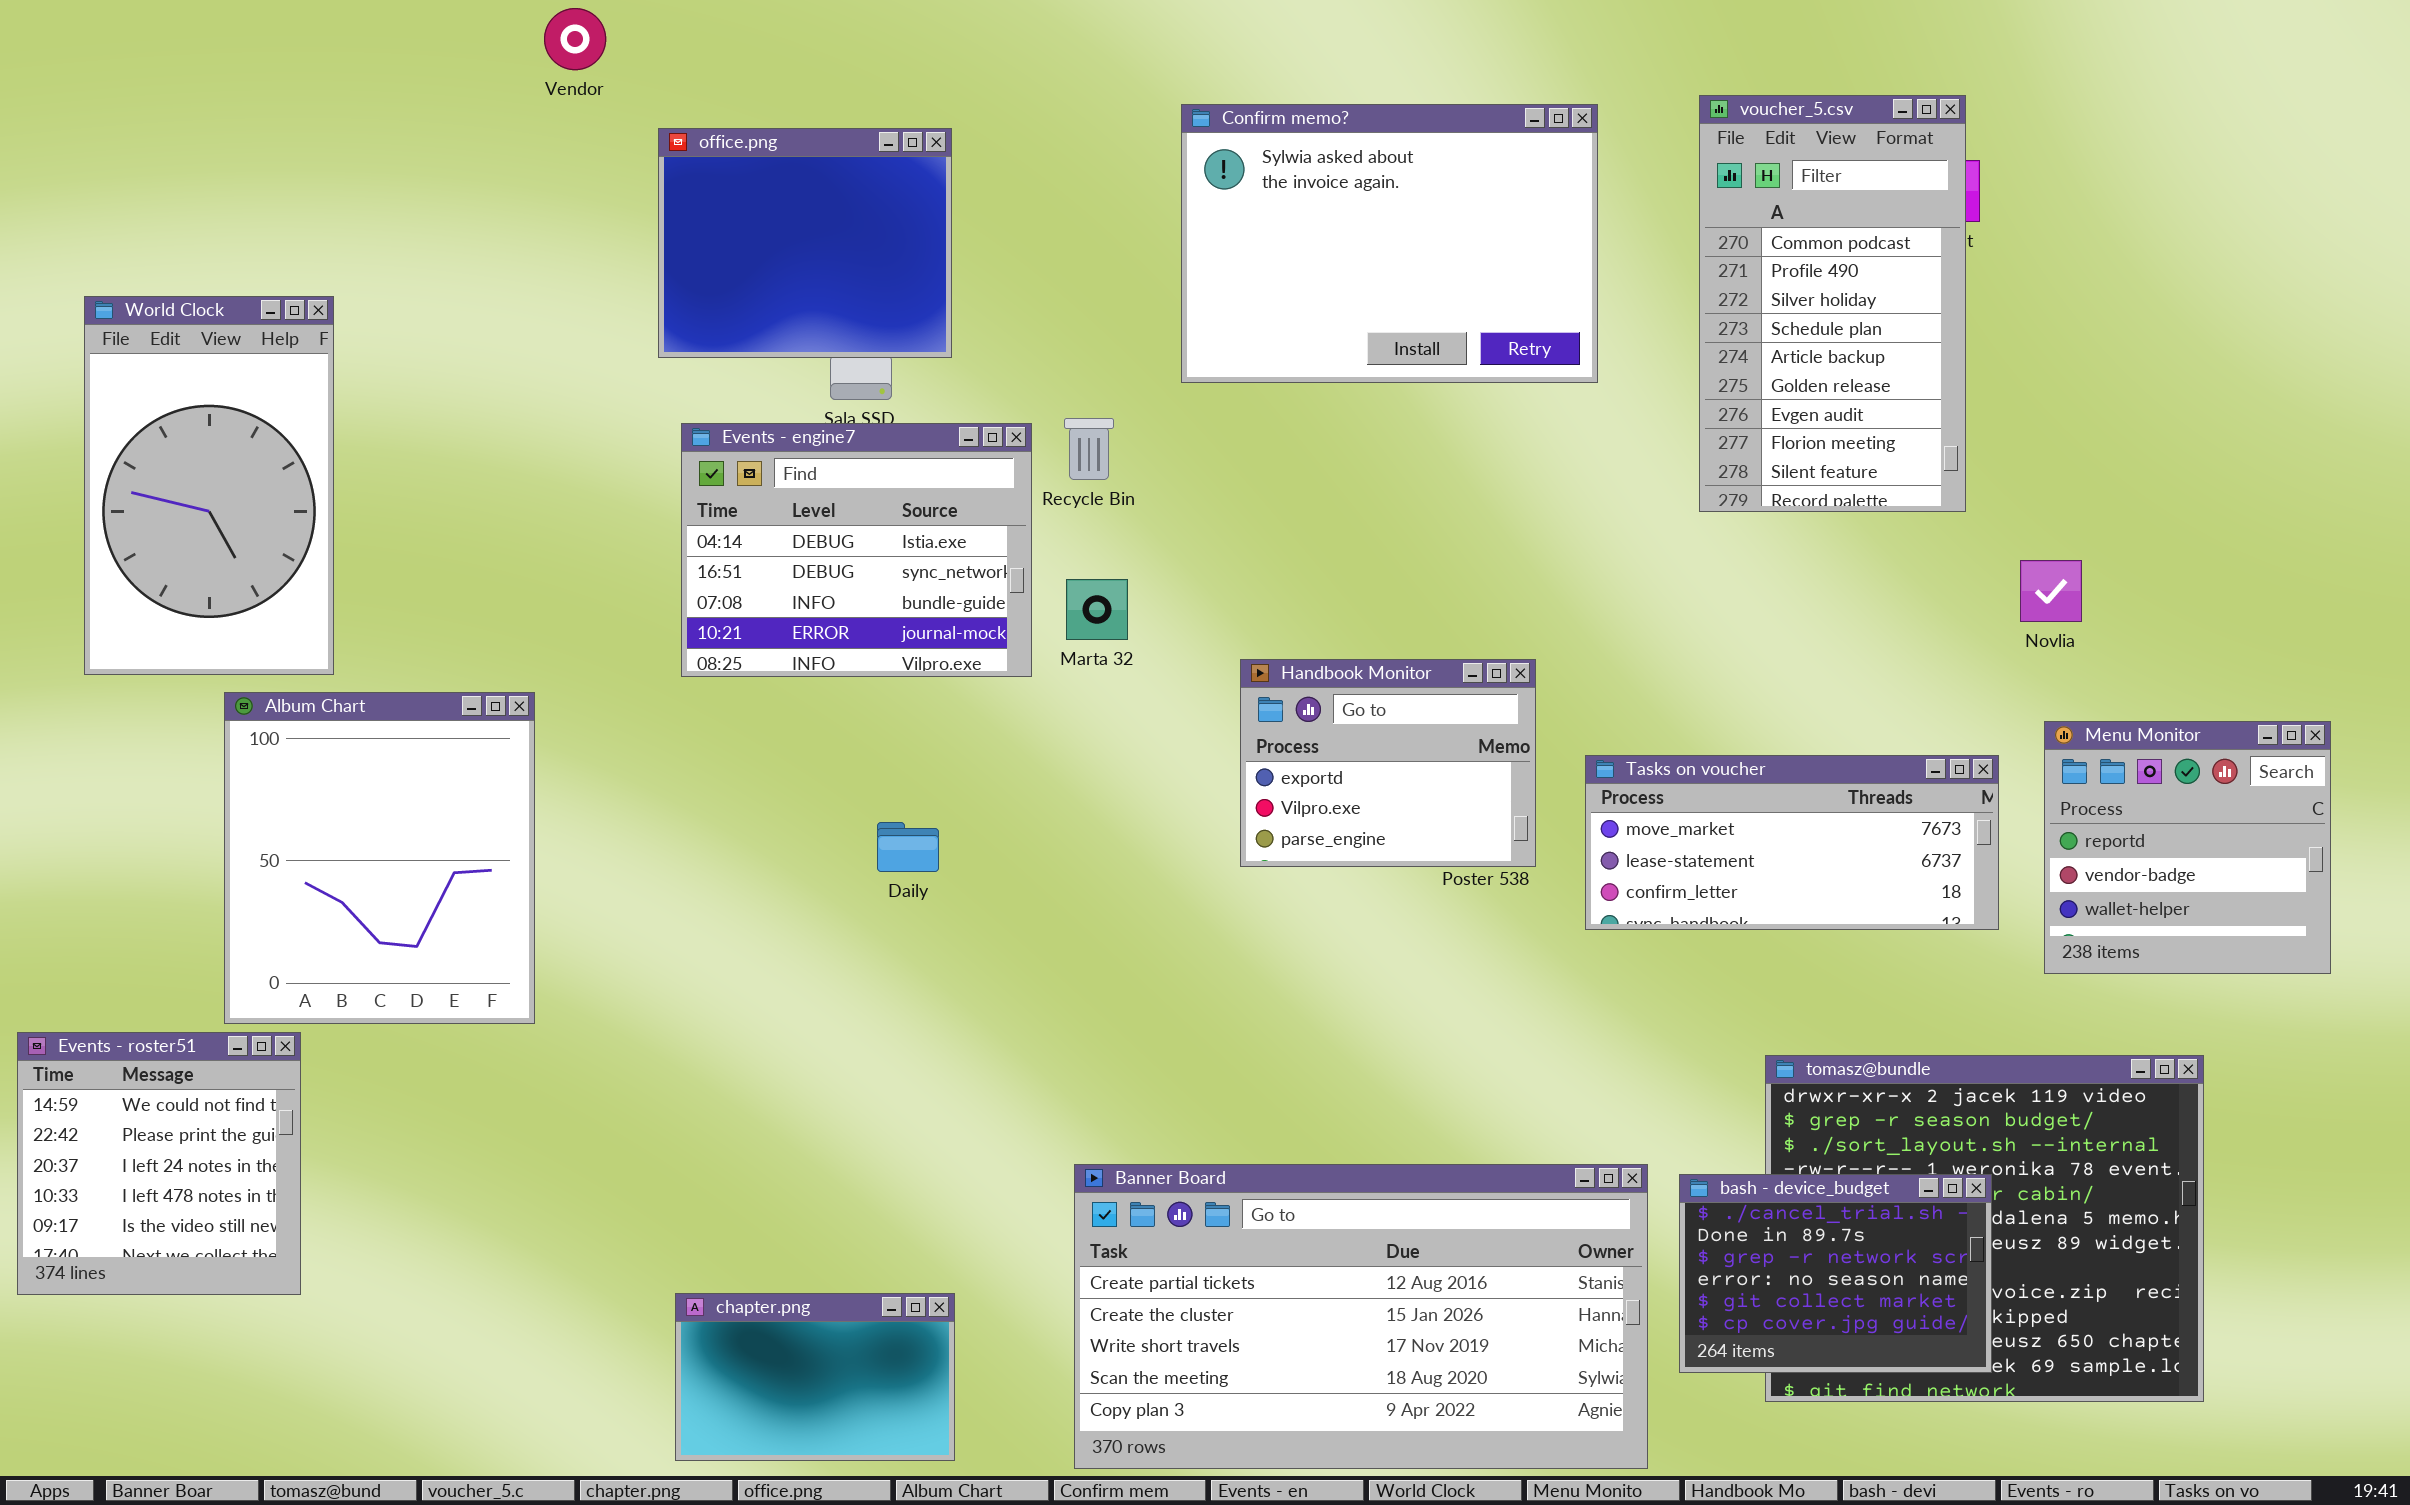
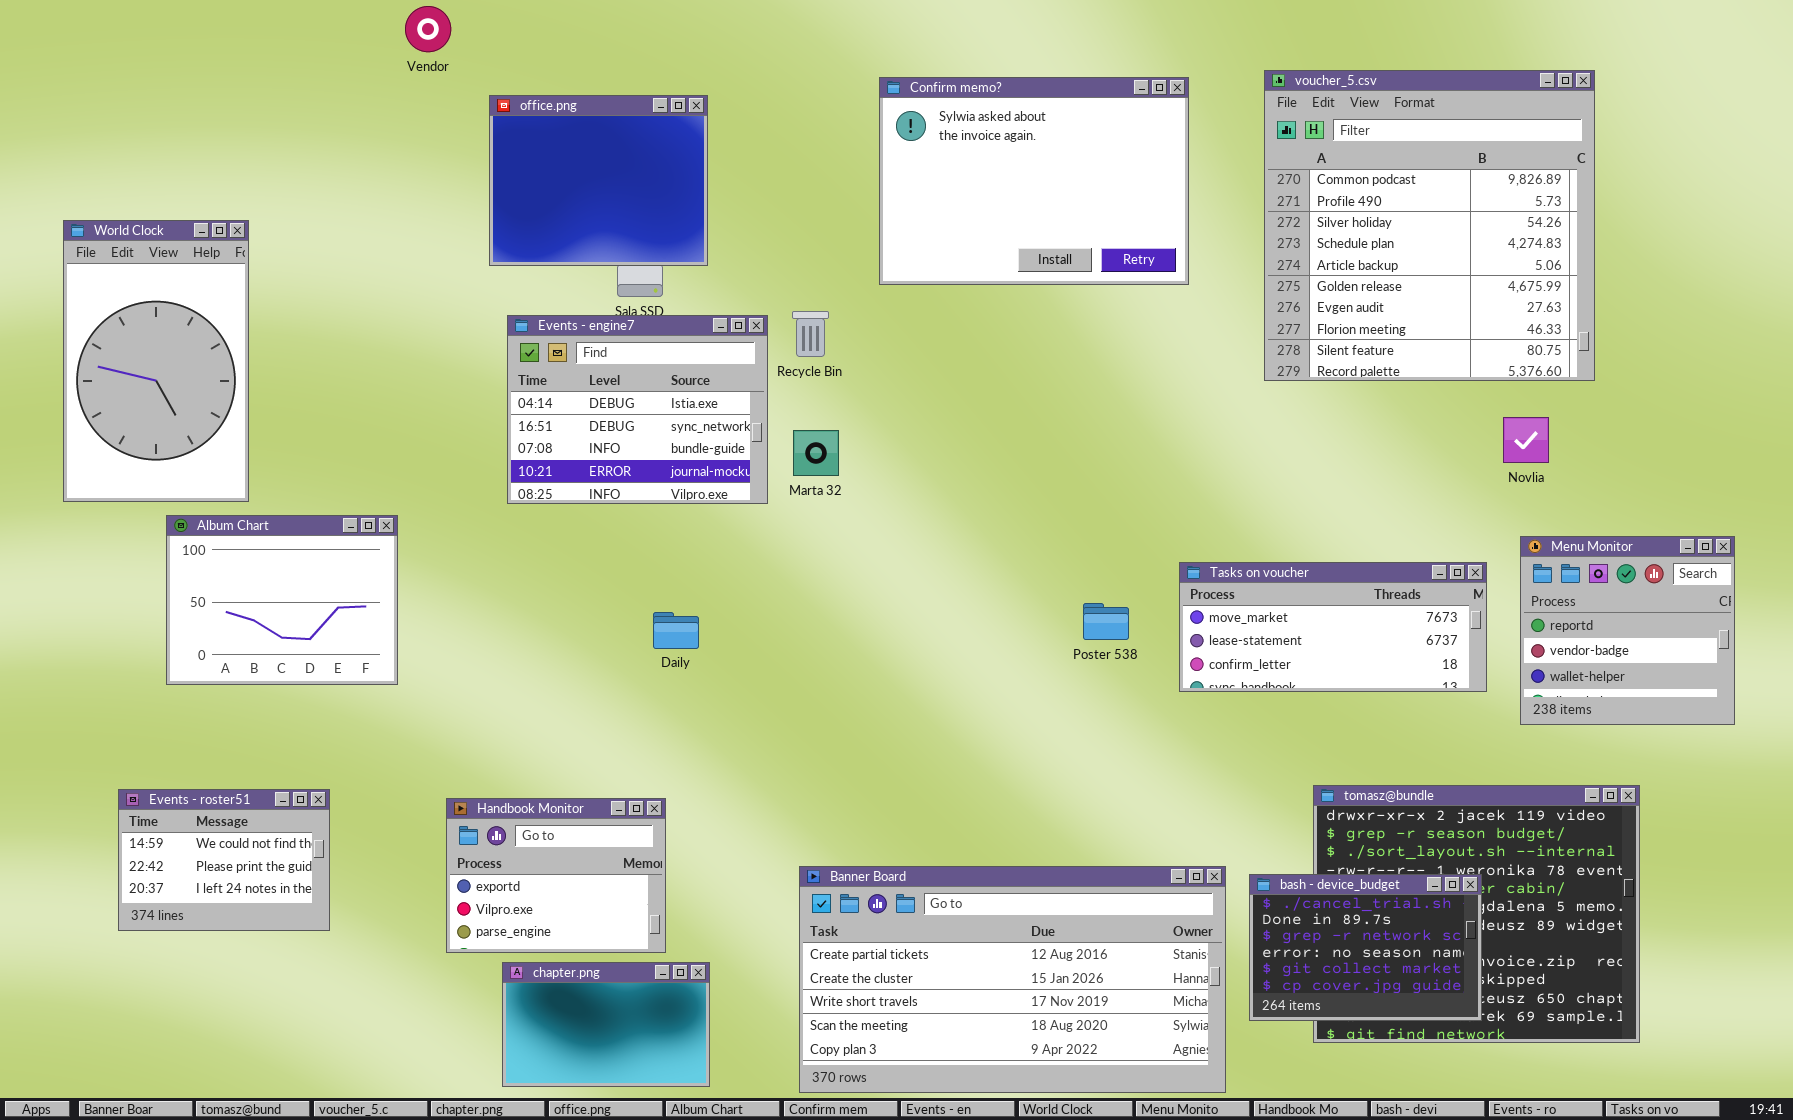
voucher_5.csv: [1699,95,1966,512] -> [1264,70,1595,381], resized
Handbook Monitor: [1240,659,1536,867] -> [446,798,666,953], moved
Album Chart: [224,692,535,1024] -> [166,515,398,685], resized
Events - roster51: [17,1032,301,1295] -> [118,789,330,931], moved, resized

